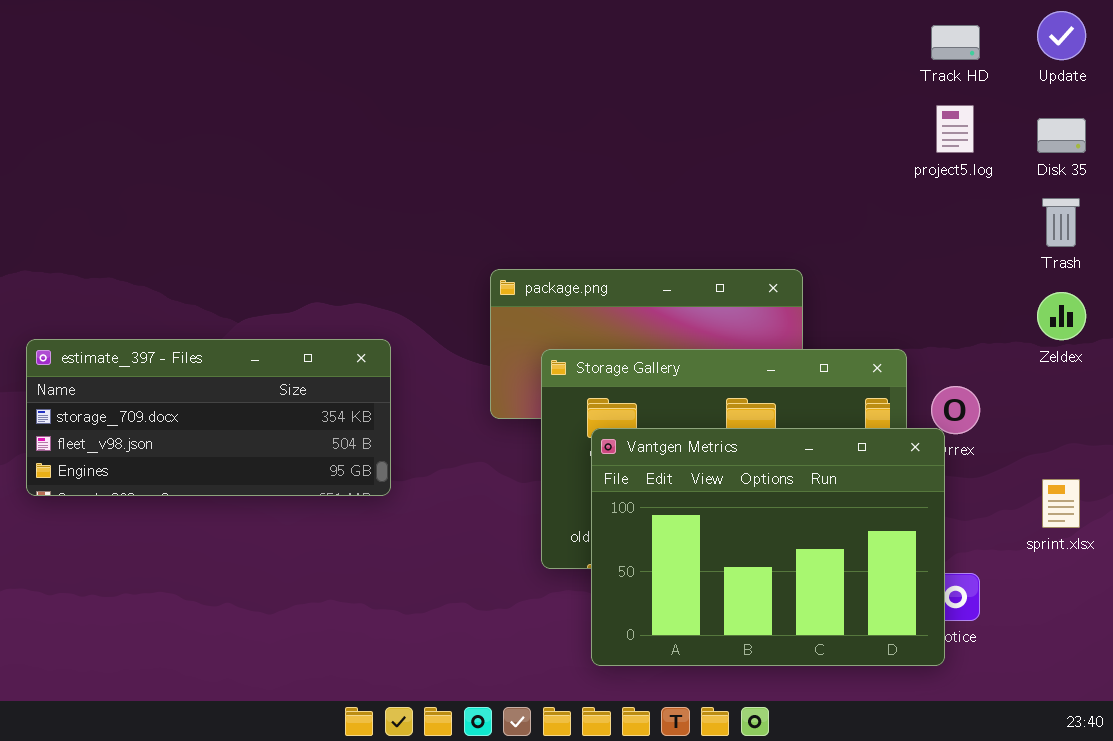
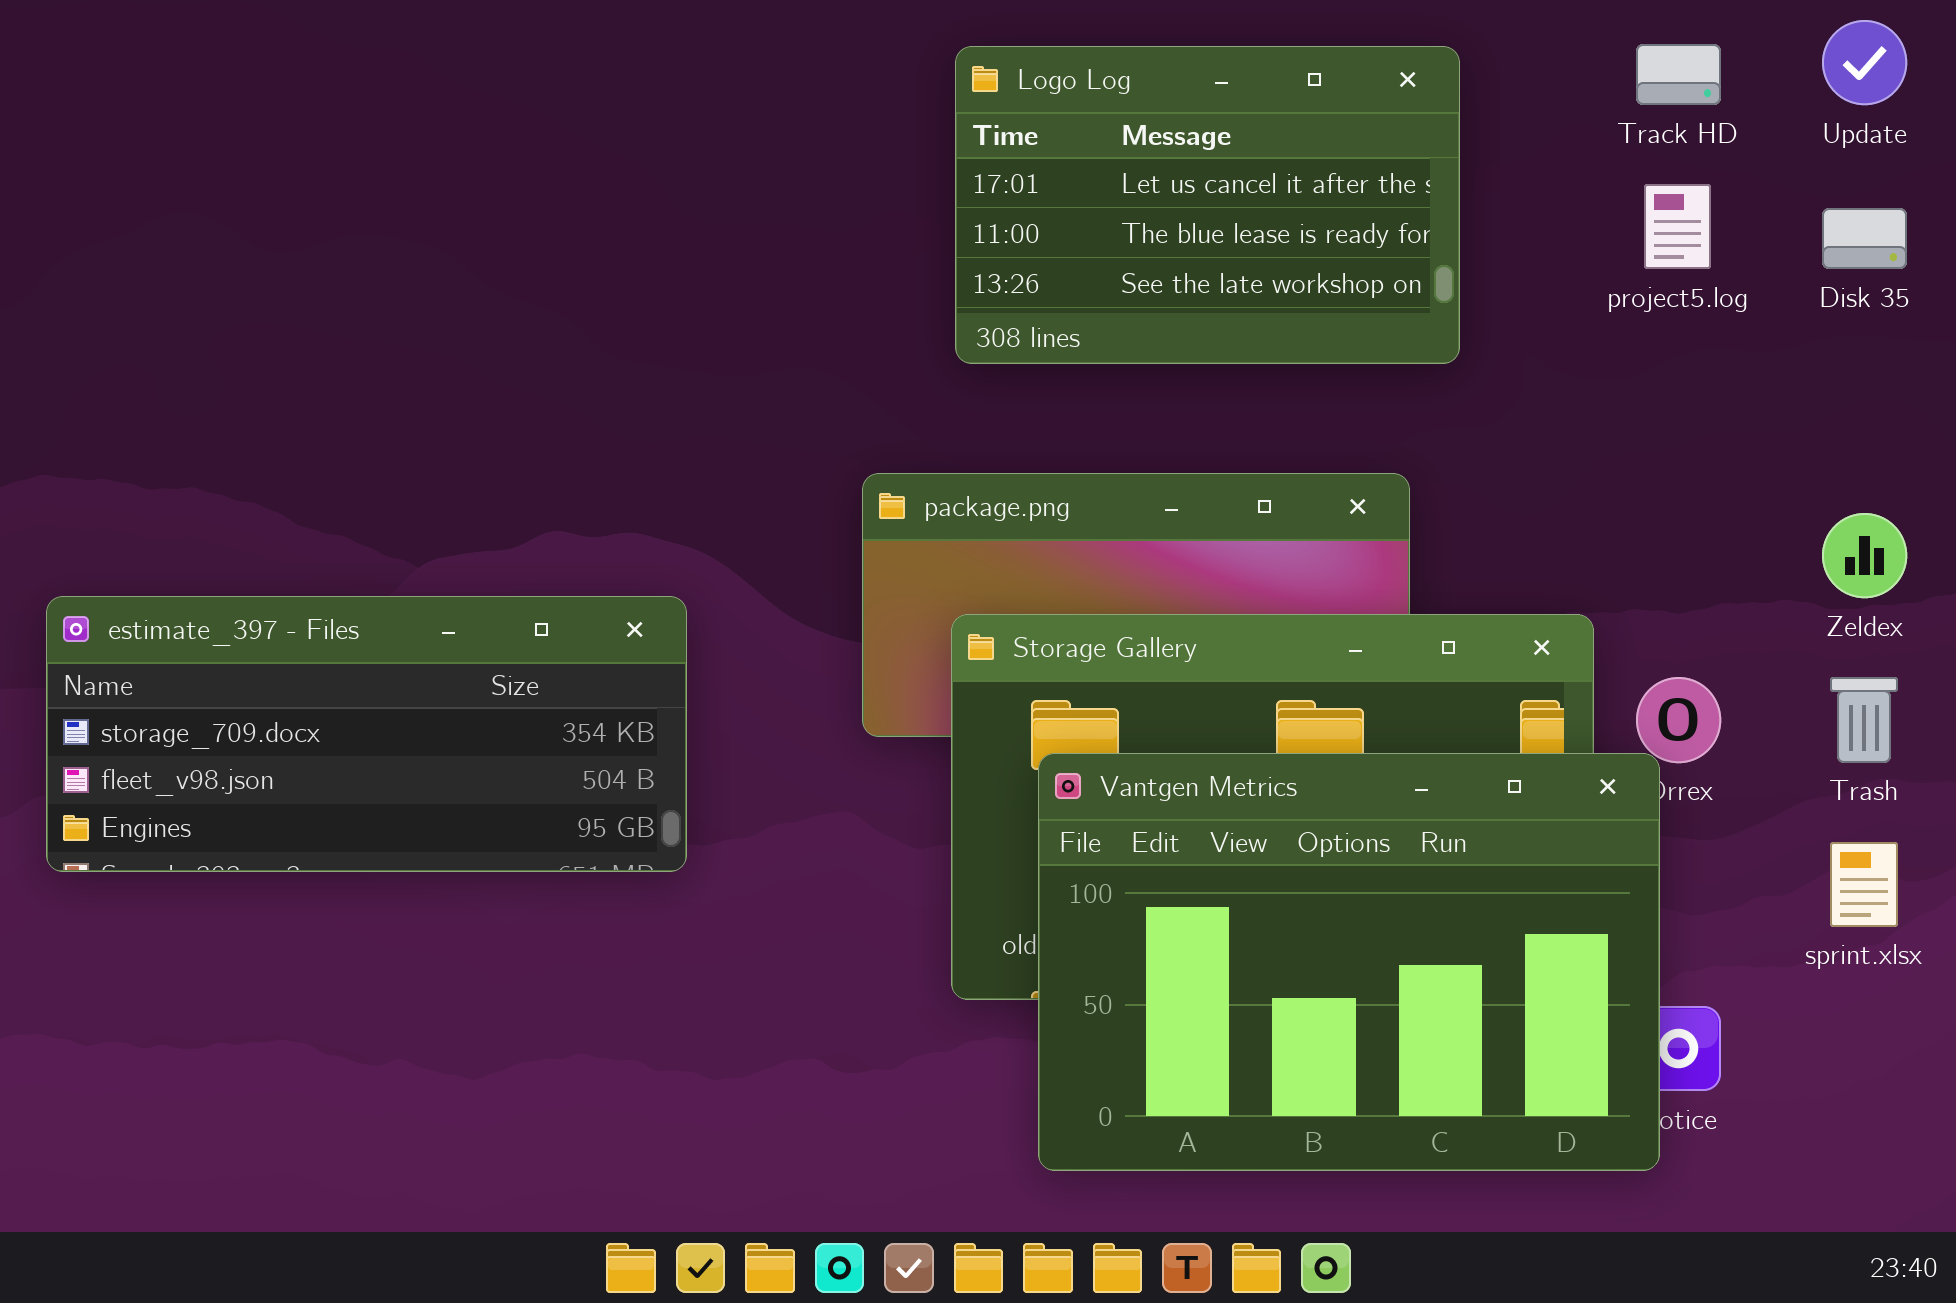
Logo Log: none -> [955,46,1460,364], opened
Trash: [1042,198,1080,247] -> [1830,677,1898,763], moved

